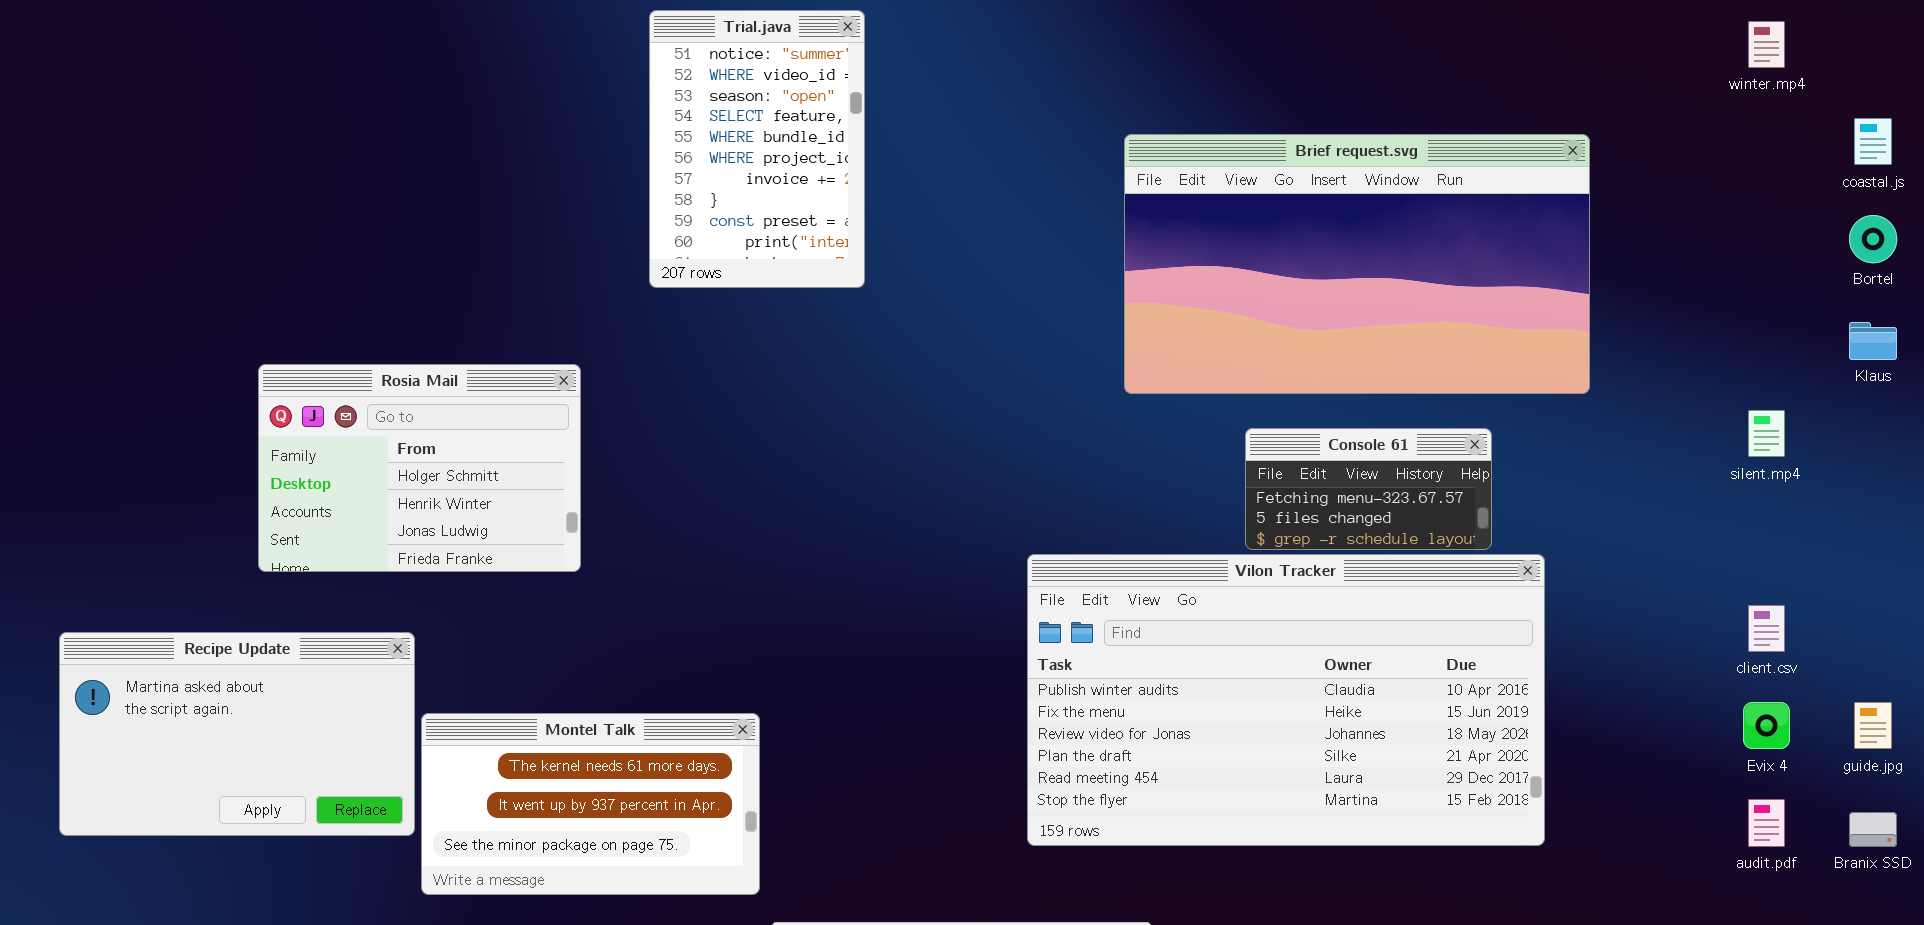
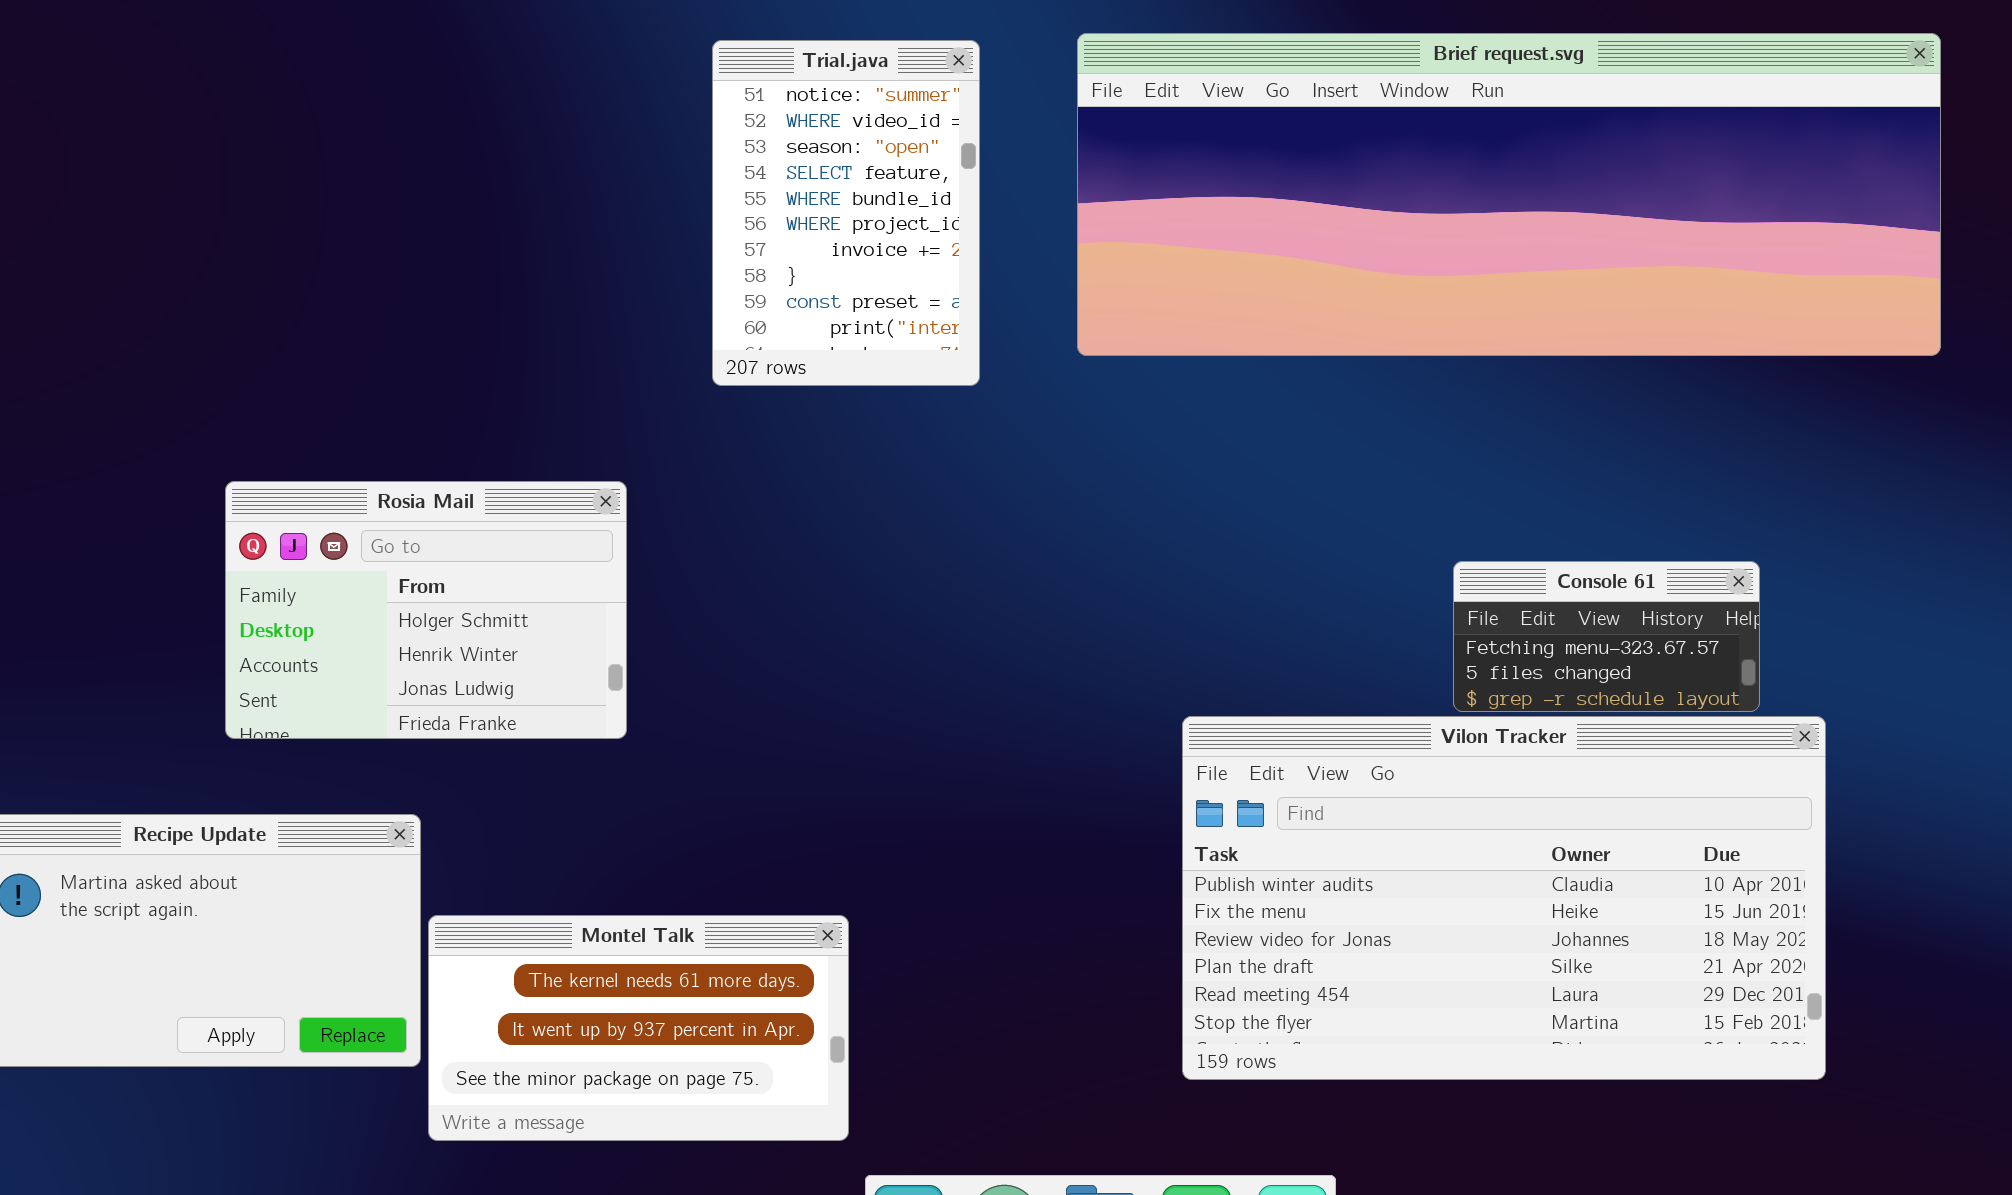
Brief request.svg: [1124,134,1590,394] -> [1077,33,1941,356], moved, resized

